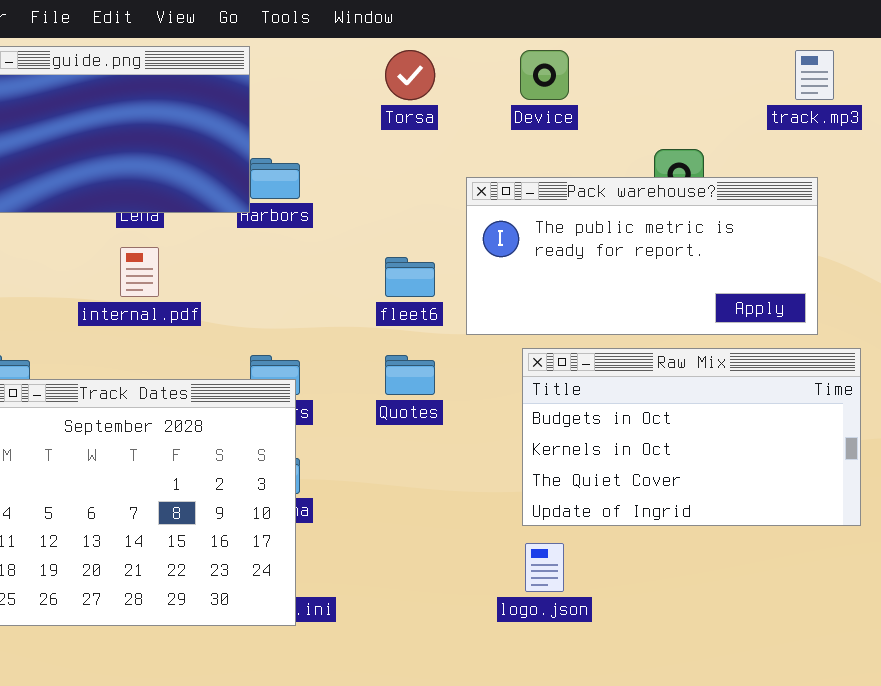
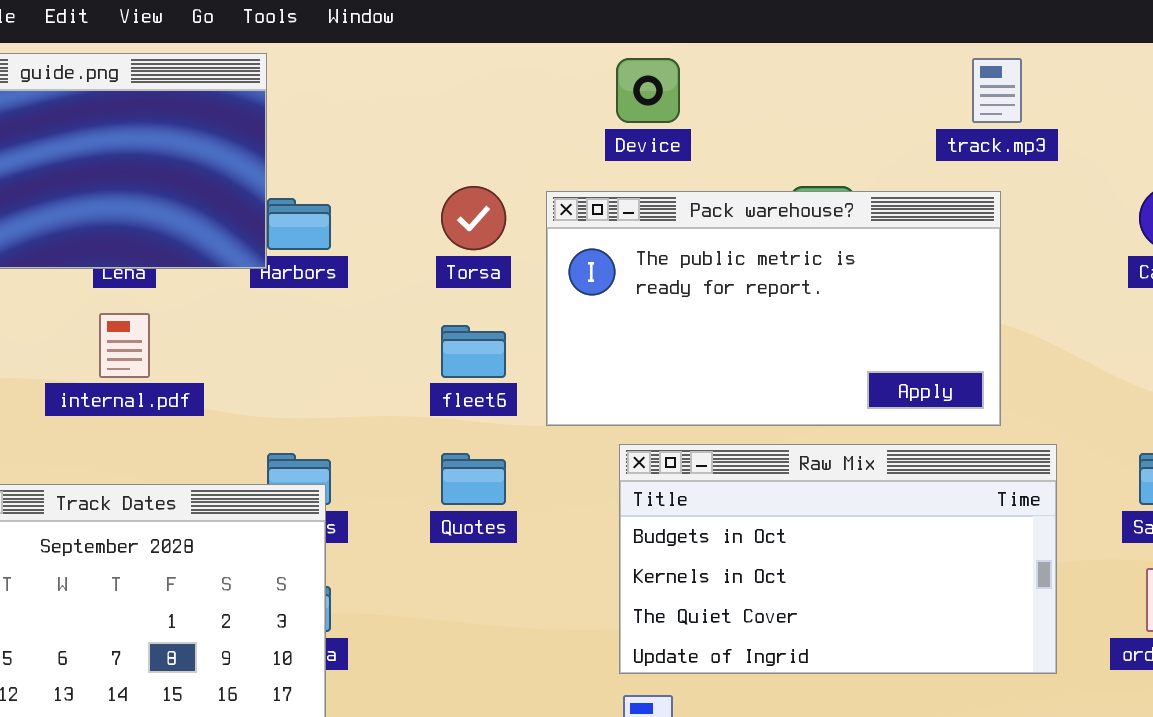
Torsa: [385,50,435,100] -> [441,186,506,250], moved
Pack warehouse?: [466,177,818,335] -> [546,191,1001,426], resized

